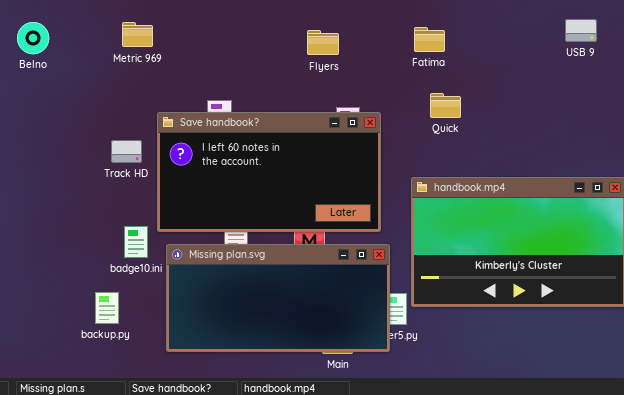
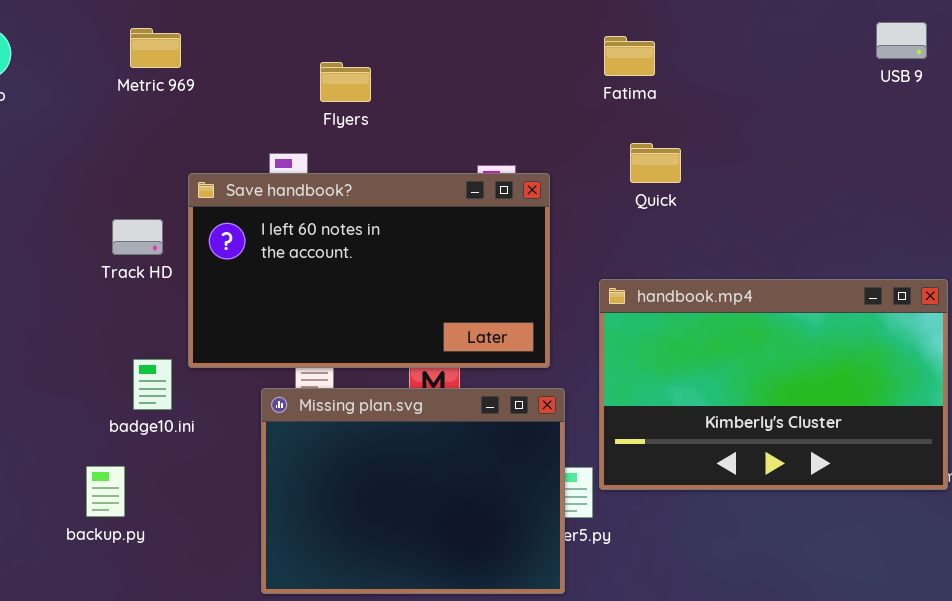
USB 9: [565,19,597,42] -> [876,22,927,59], moved
Flyers: [307,30,339,55] -> [320,62,371,102], moved
Missing plan.svg: [166,244,390,352] -> [261,388,565,594], resized

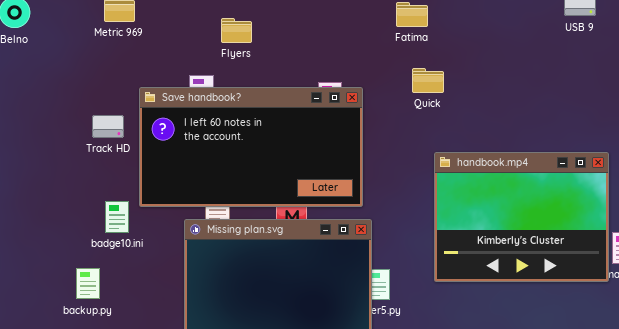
handbook.mp4: [599,279,948,490] -> [434,152,609,282], resized

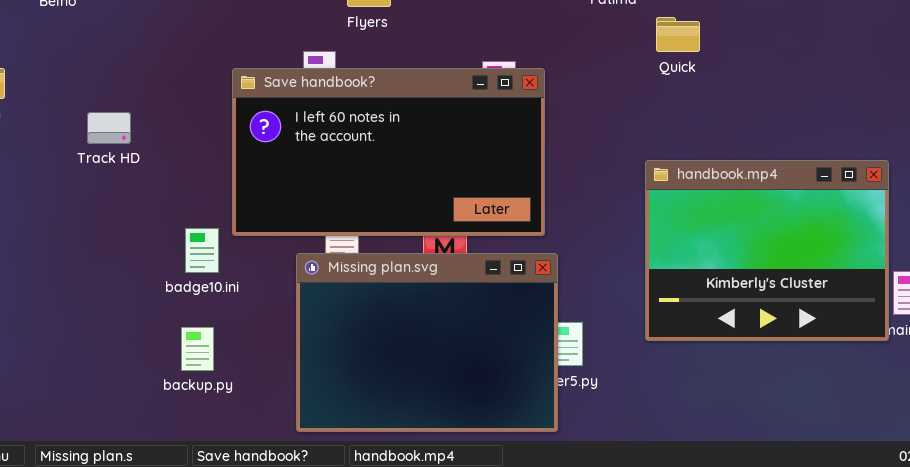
Quick: [412,68,444,93] -> [656,17,700,52], moved
Track HD: [92,115,124,138] -> [87,112,131,144], moved
backup.py: [76,268,100,299] -> [181,327,214,371], moved

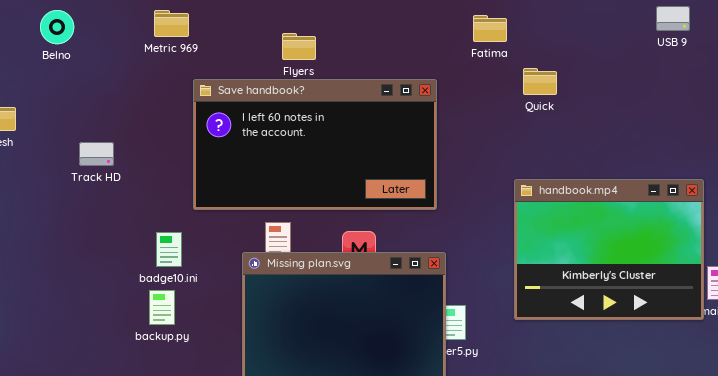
Save handbook?: [232,68,545,236] -> [193,79,437,210], moved
backup.py: [181,327,214,371] -> [149,290,175,325], moved

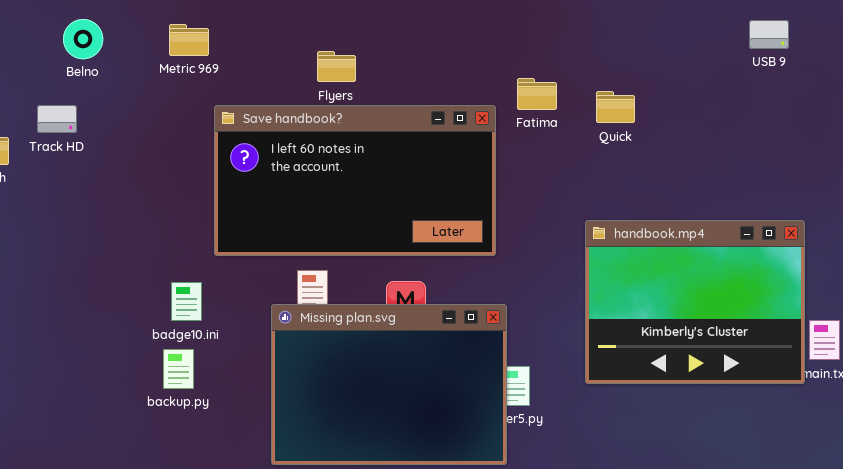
Belno: [40,10,74,44] -> [63,19,103,59], moved
Fatima: [473,15,507,42] -> [517,78,557,110], moved
Track HD: [79,142,114,166] -> [37,105,77,133], moved

